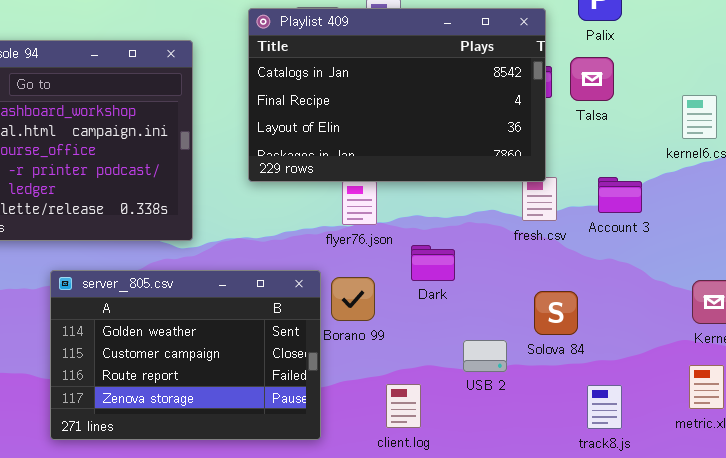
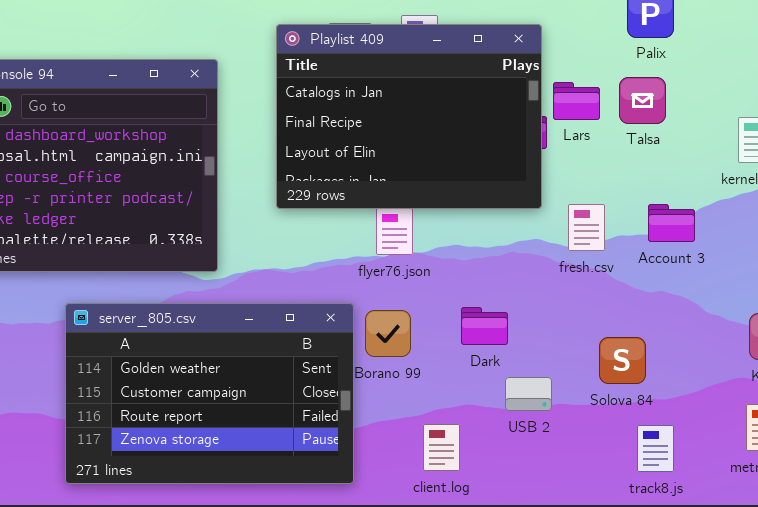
Playlist 409: [248,8,546,182] -> [276,24,542,209], resized
Dark: [411,245,455,281] -> [461,307,508,345], moved
Solova 84: [534,291,578,335] -> [599,337,646,384], moved

